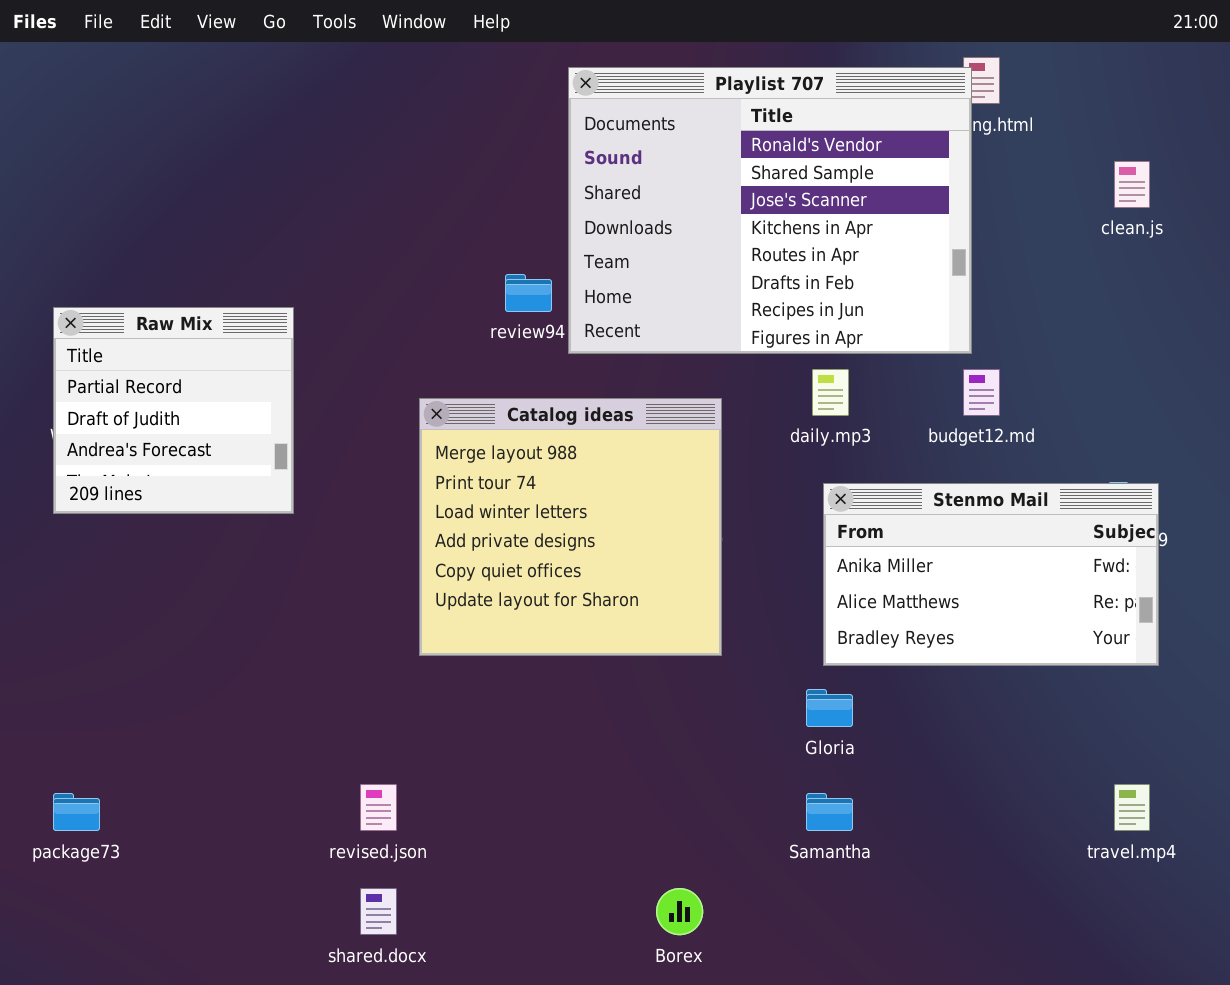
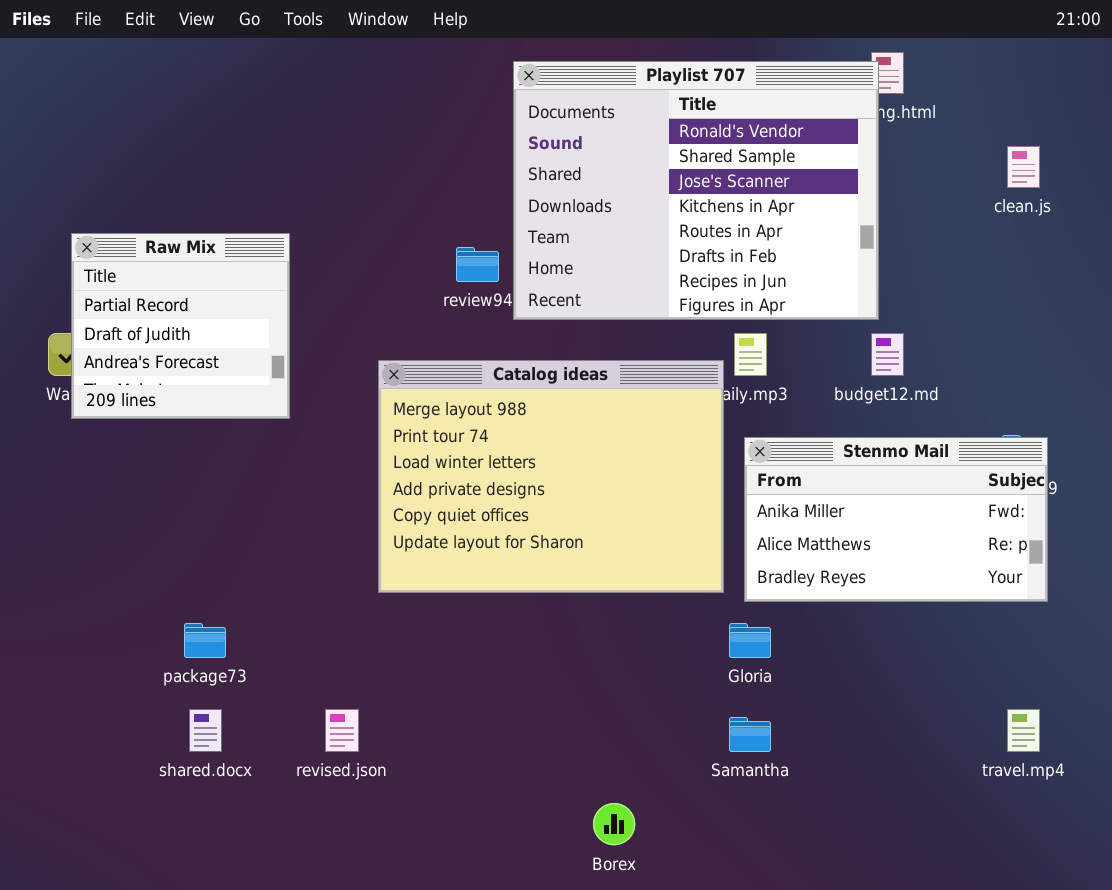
Raw Mix: [53,307,294,514] -> [71,233,290,419], moved
Catalog ideas: [419,398,722,656] -> [378,360,724,593], resized
package73: [53,793,100,831] -> [184,623,226,658], moved
shared.docx: [360,888,397,935] -> [189,709,222,752], moved

